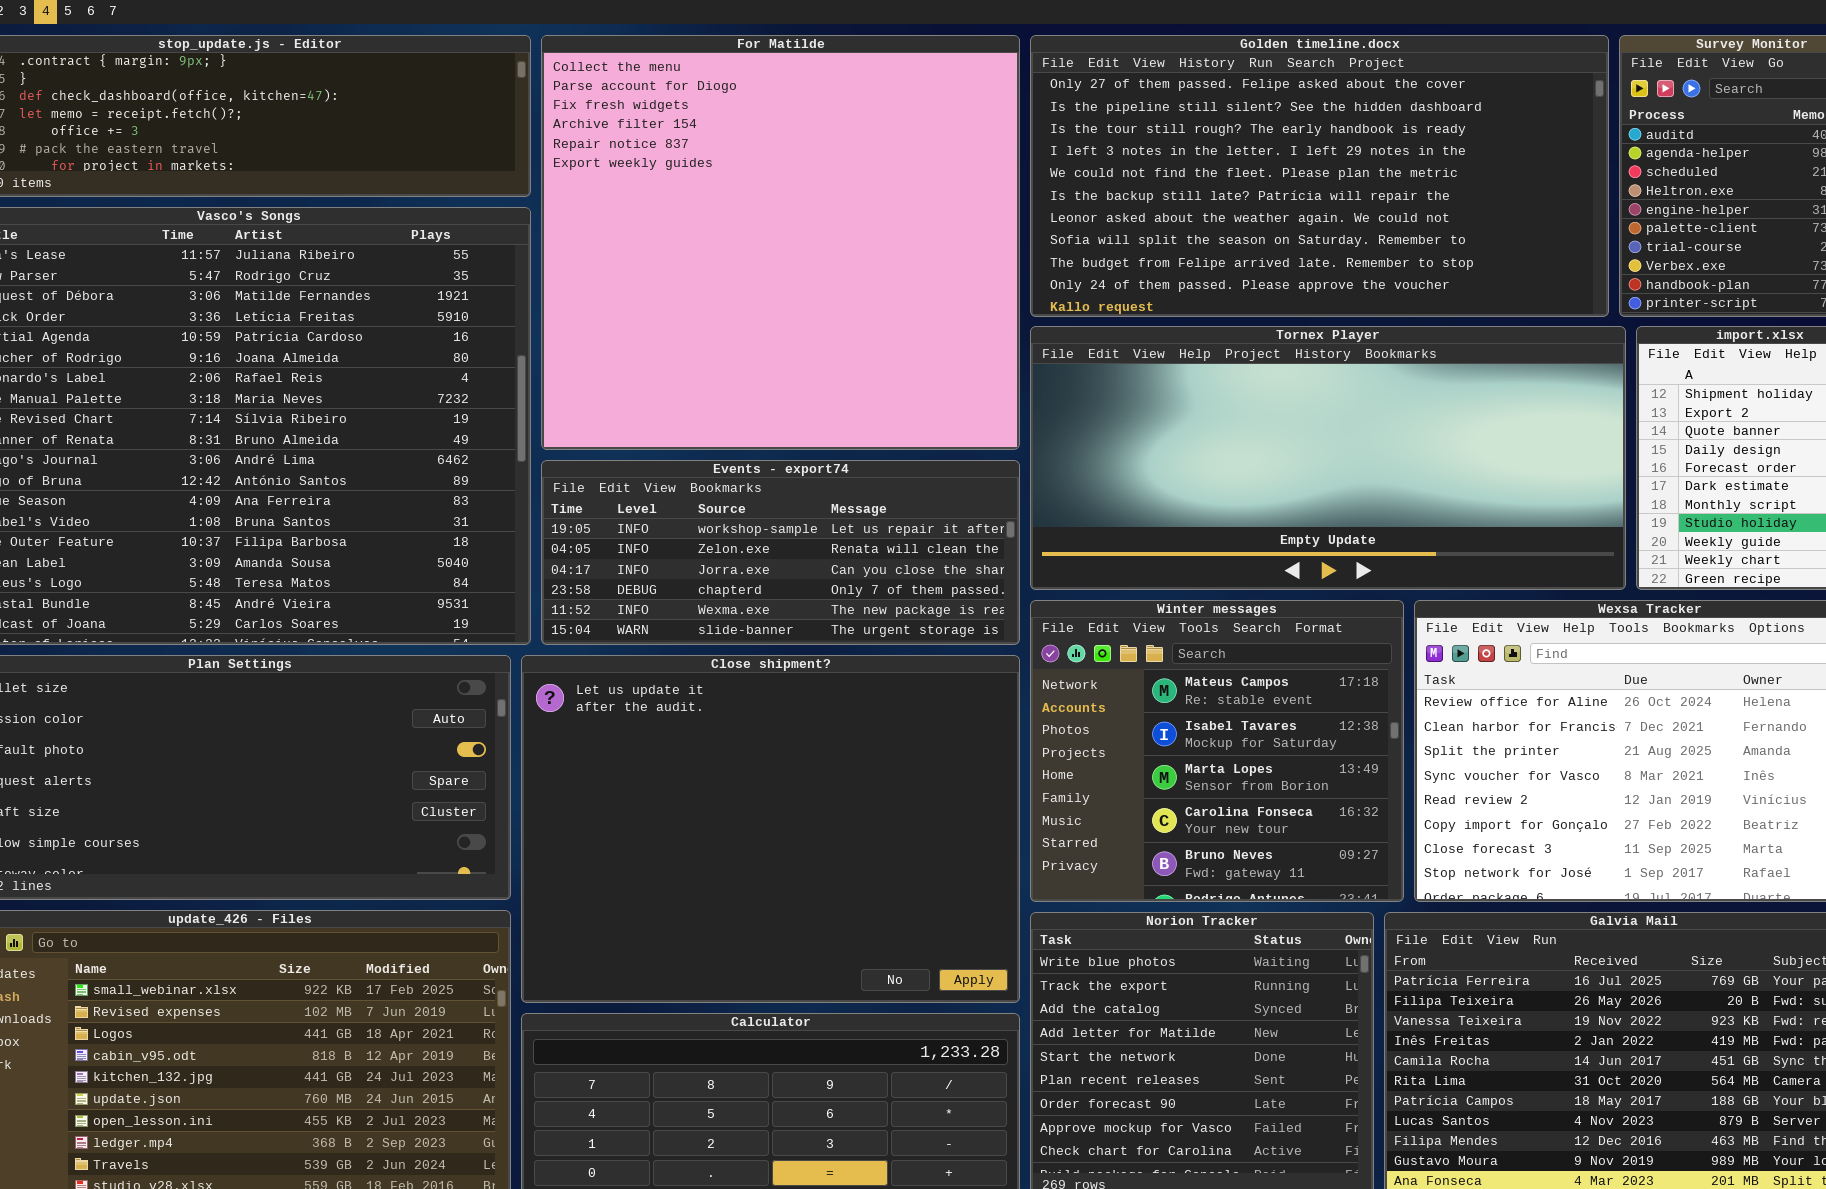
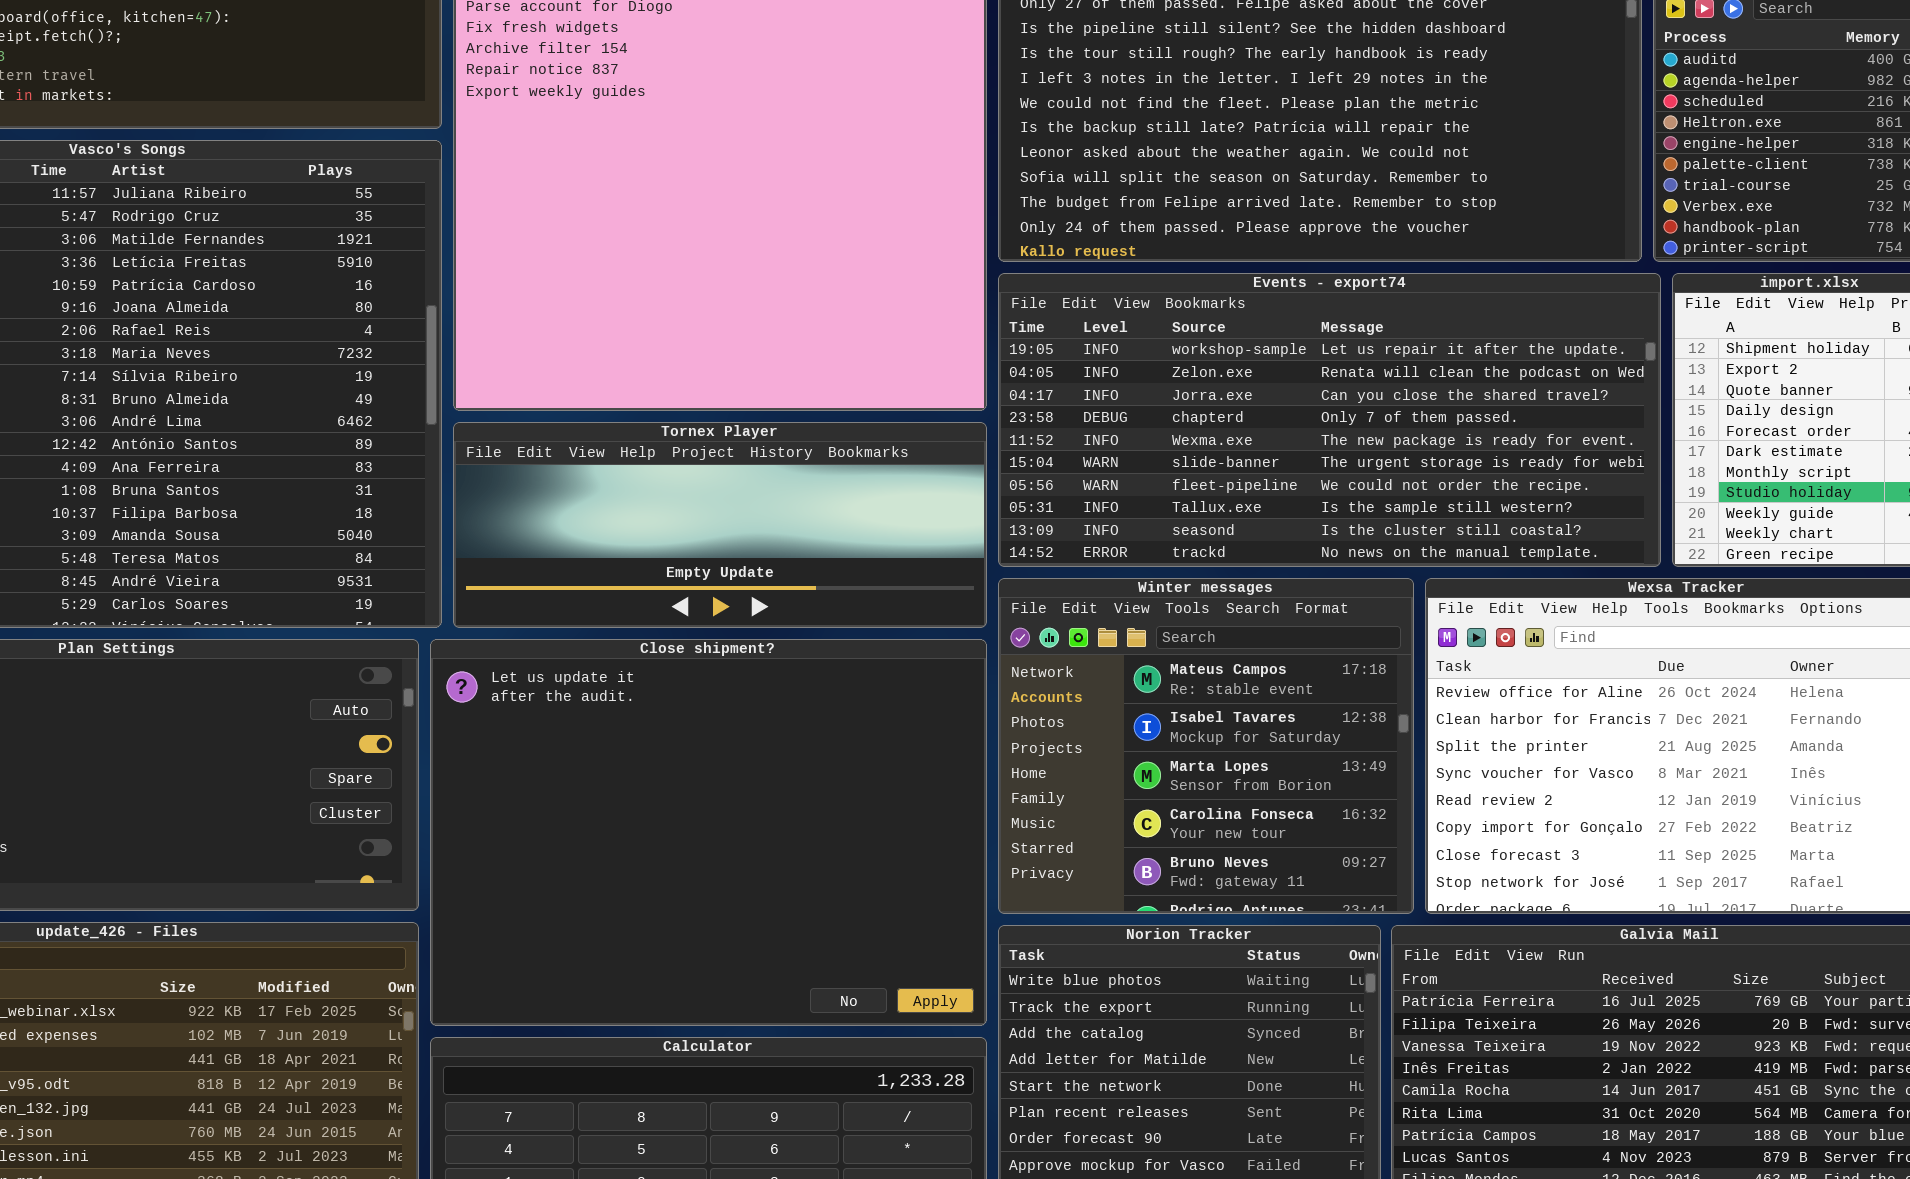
Tornex Player: [1030,326,1626,590] -> [453,422,987,628], moved, resized
Events - export74: [541,460,1020,645] -> [998,273,1661,567], moved, resized

